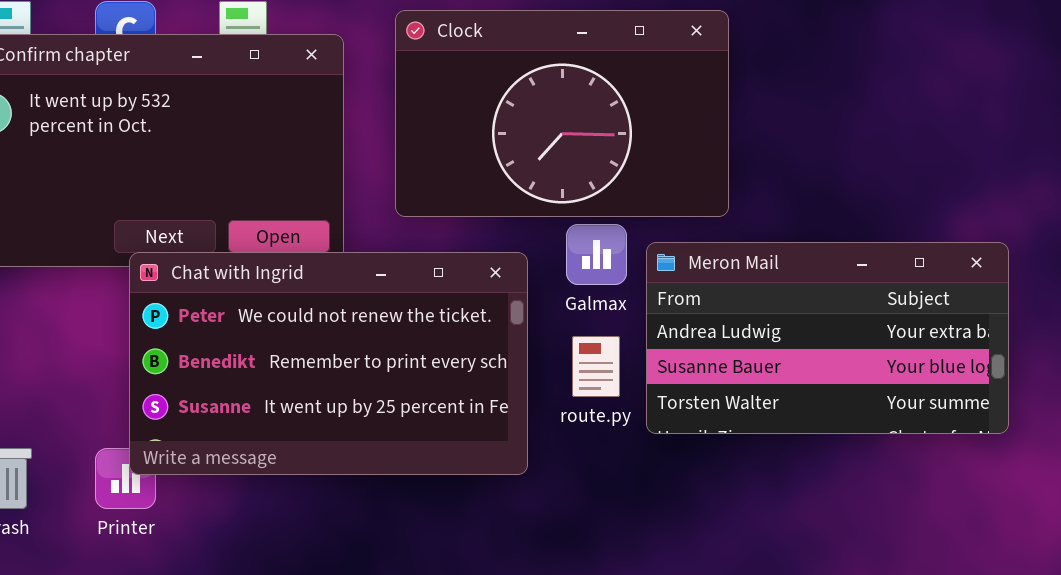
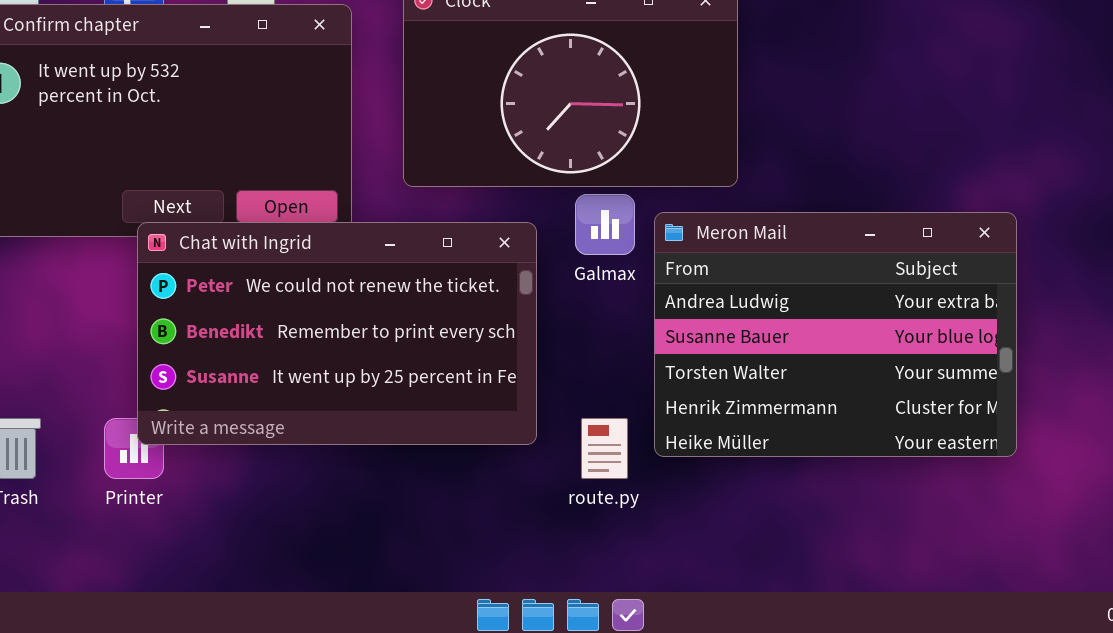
Meron Mail: [646,242,1009,434] -> [654,212,1017,457], resized
route.py: [572,336,620,397] -> [581,418,628,479], moved

